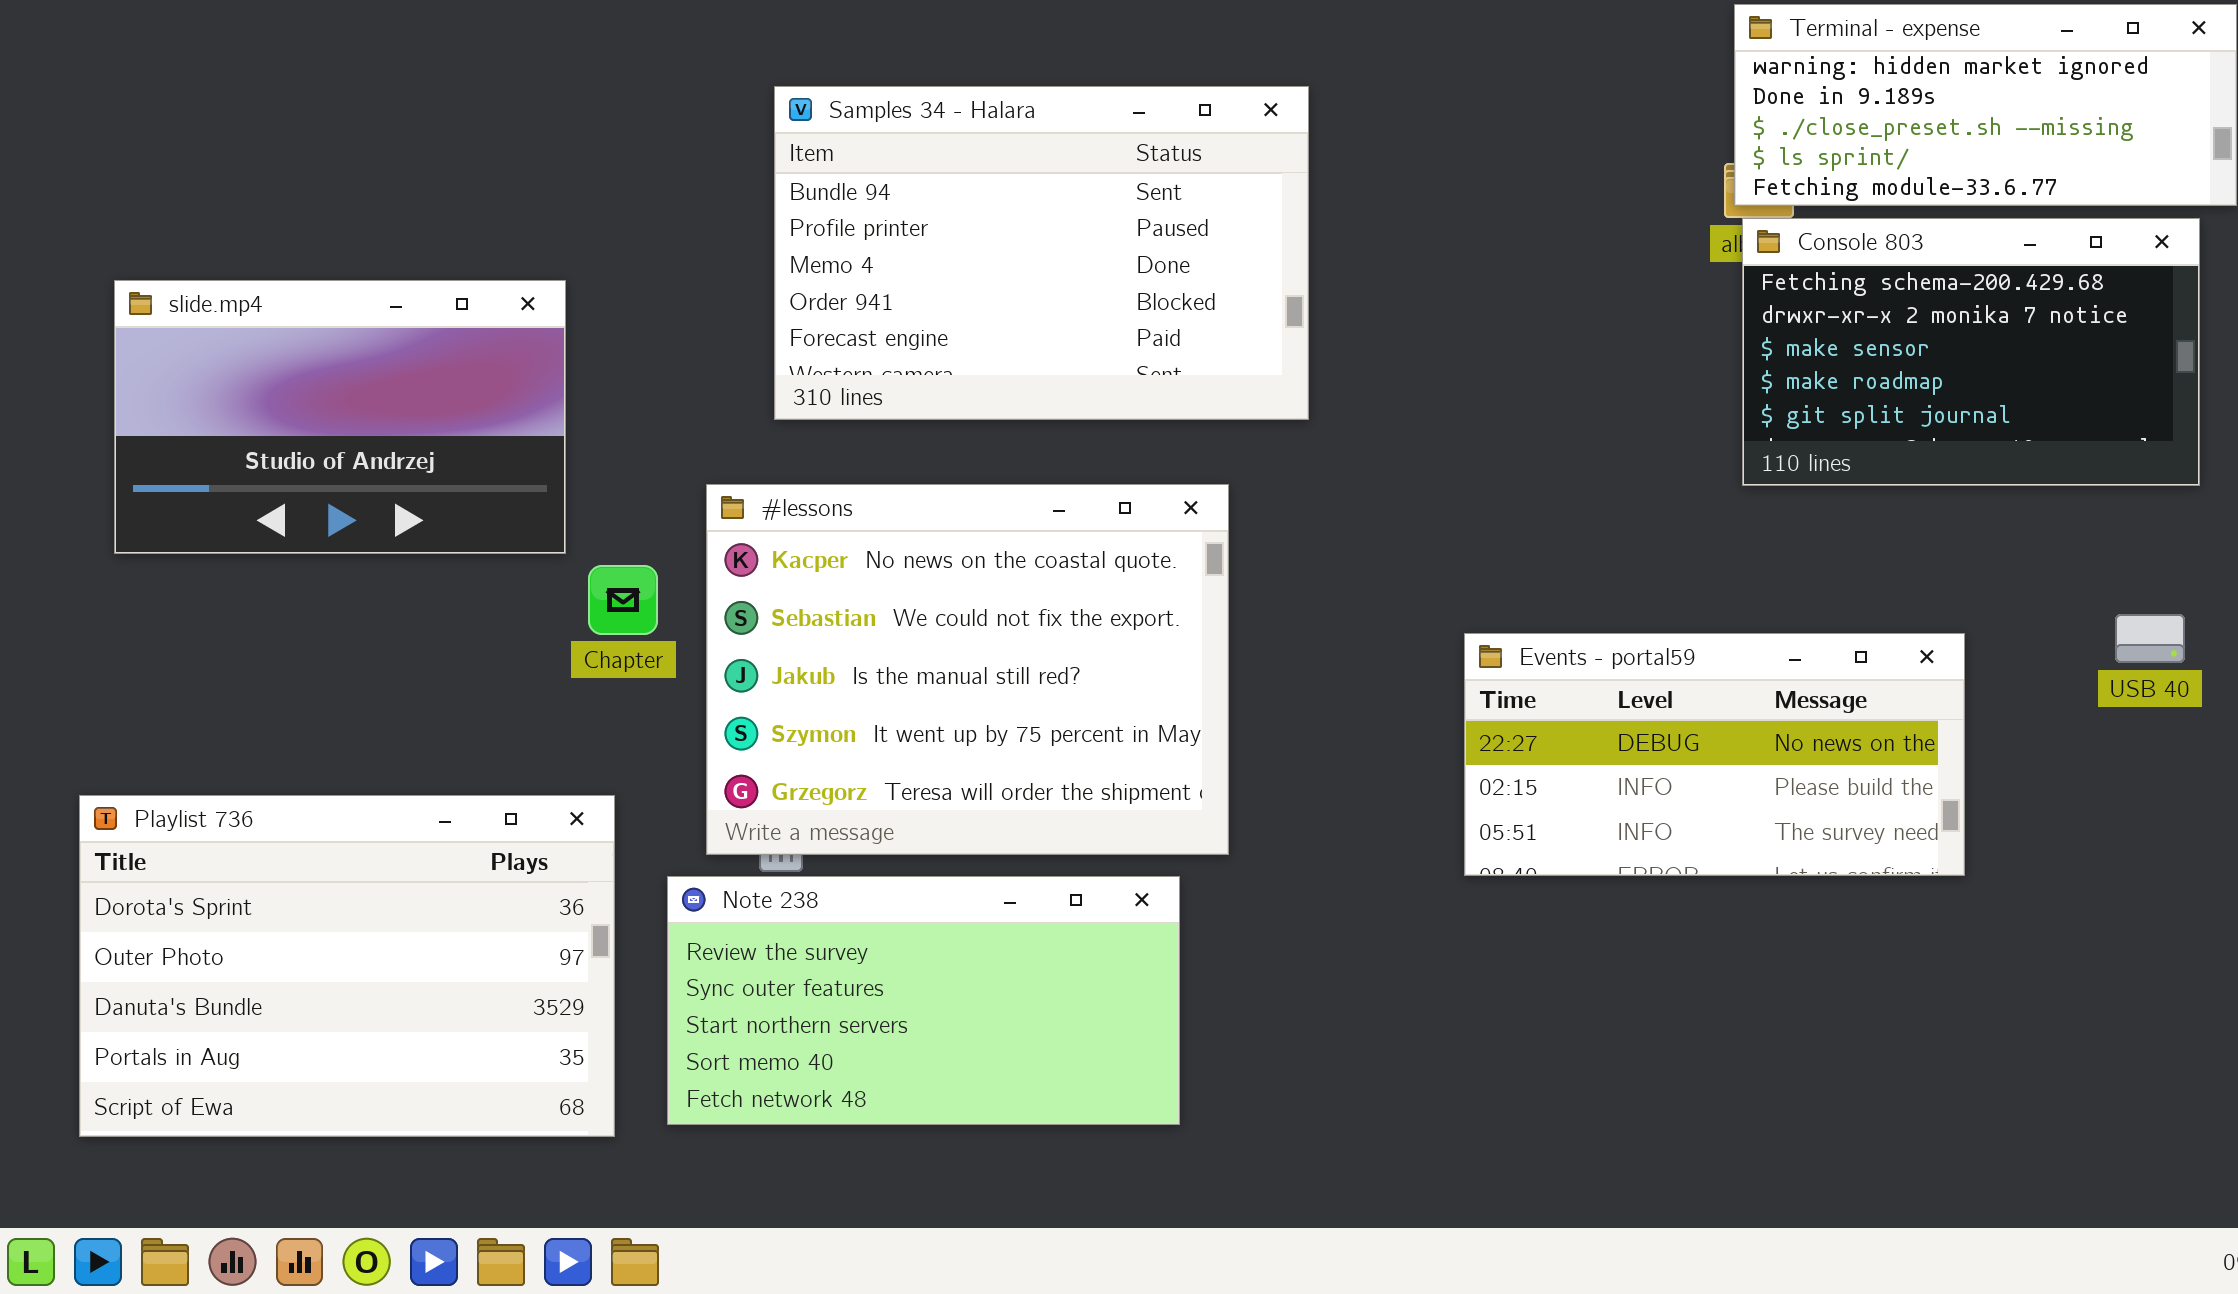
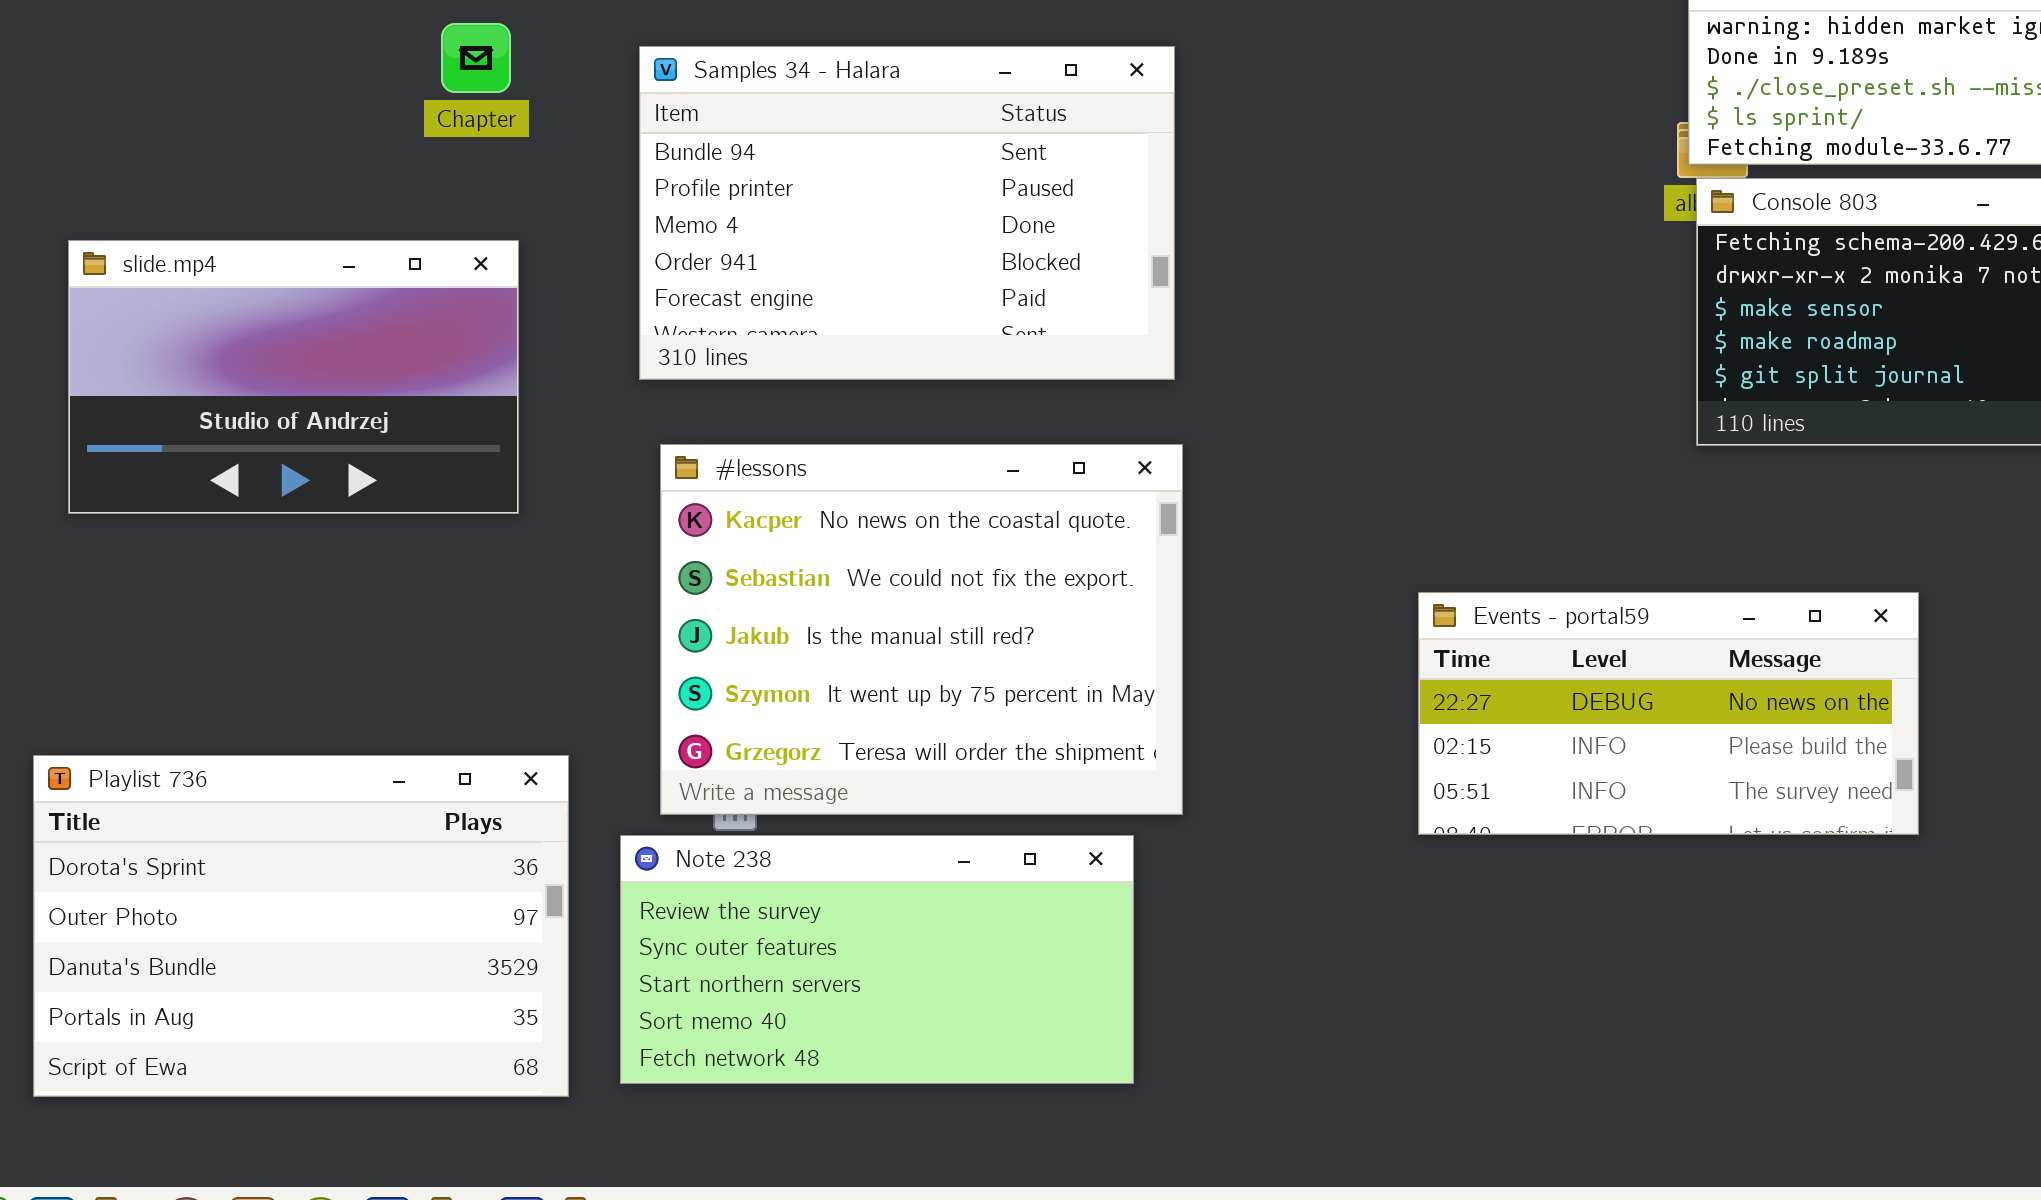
Samples 34 - Halara: [774,86,1309,420] -> [639,46,1175,380], moved
Chapter: [588,565,658,635] -> [441,23,511,93], moved

